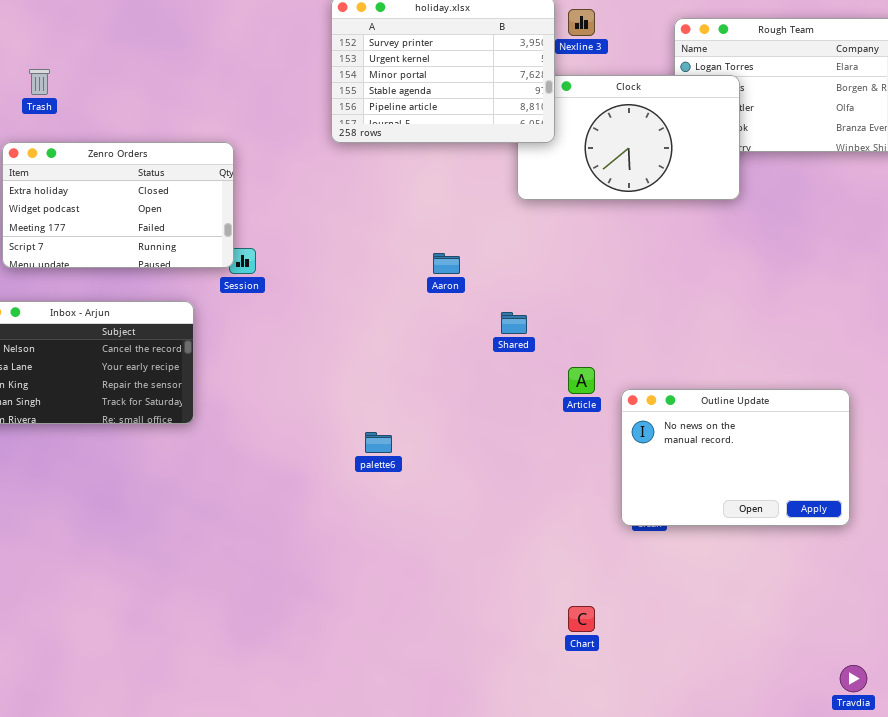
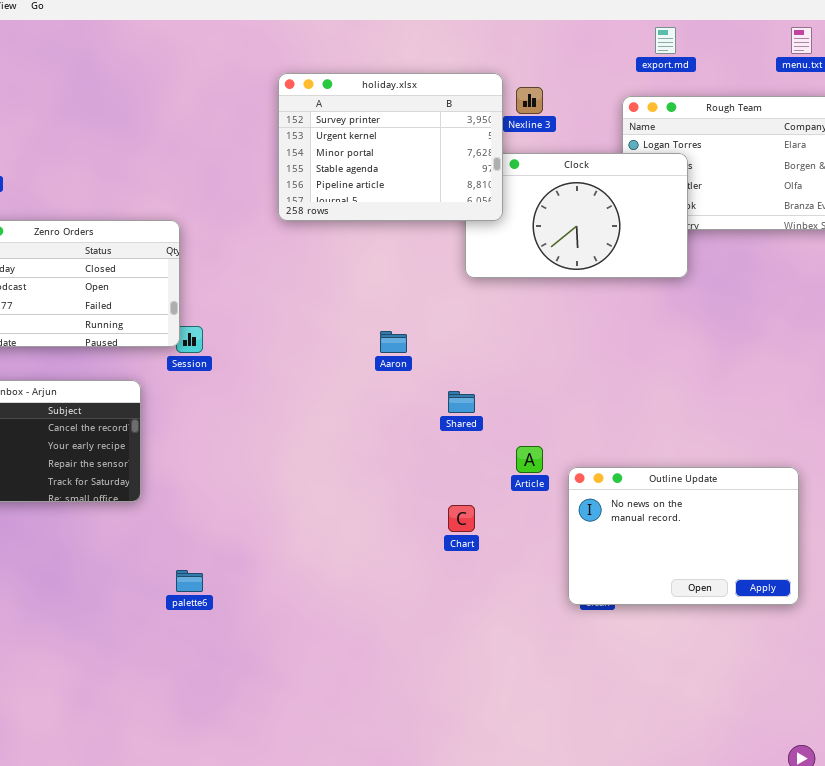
palette6: [365,432,392,453] -> [176,570,203,592], moved
Chart: [568,606,595,632] -> [448,505,475,532], moved

